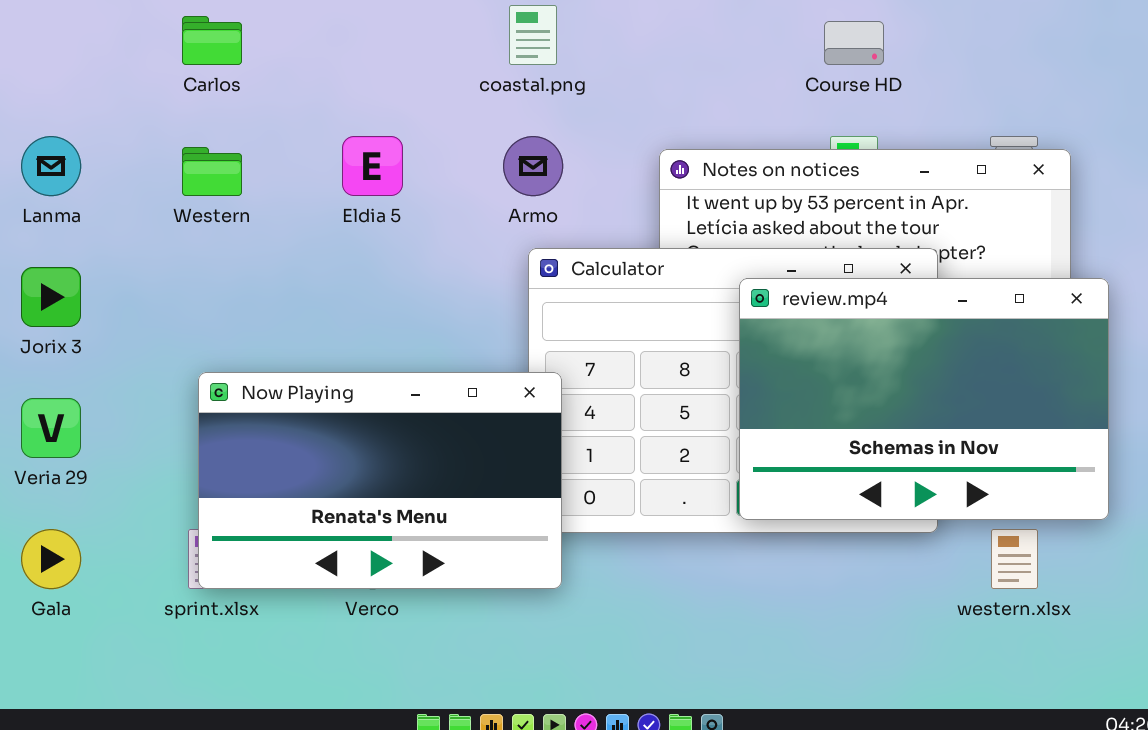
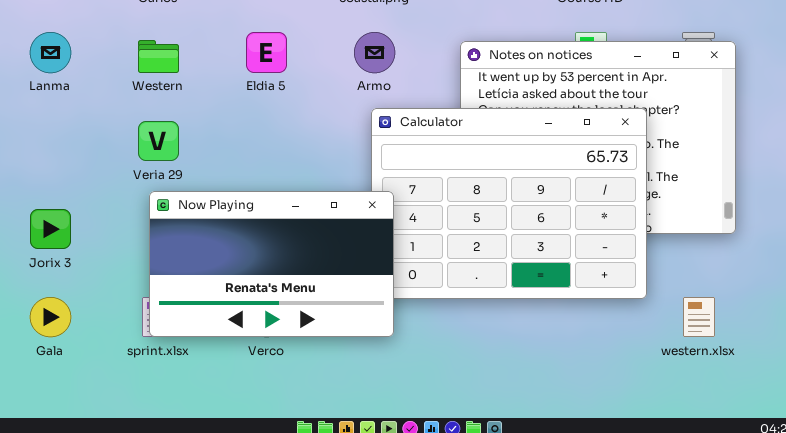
Jorix 3: [21,267,81,327] -> [30,209,71,249], moved
review.mp4: [739,278,1109,520] -> none, closed
Veria 29: [21,398,81,458] -> [138,121,179,161], moved

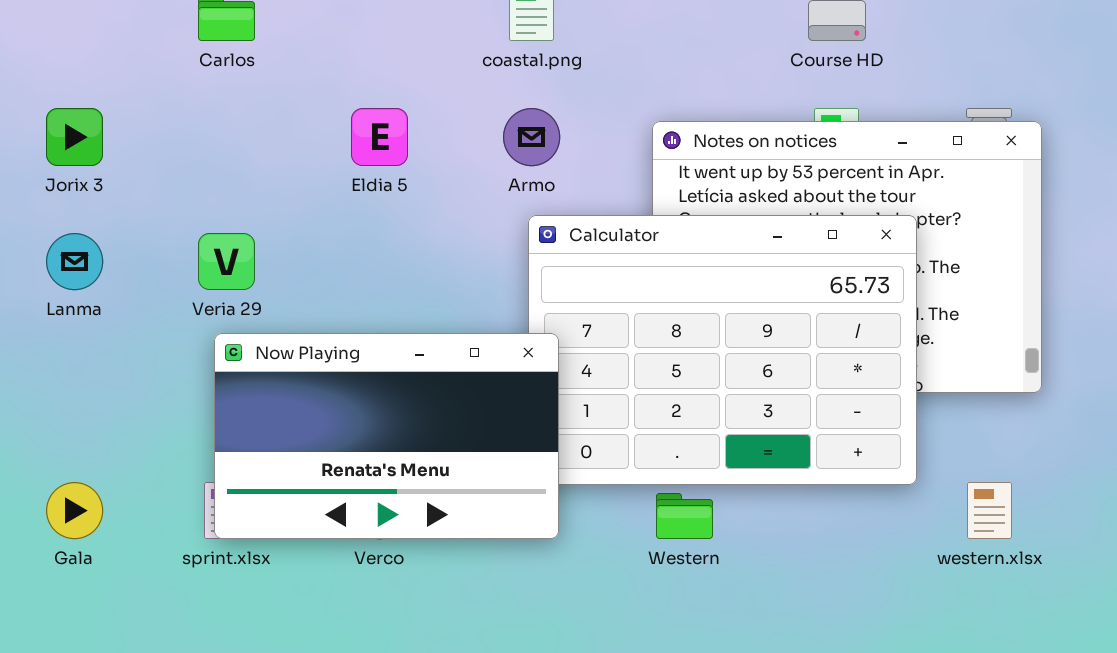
Lanma: [30,32,71,73] -> [46,233,103,290], moved
Western: [138,40,179,73] -> [656,493,713,539], moved
Jorix 3: [30,209,71,249] -> [46,108,103,166], moved

